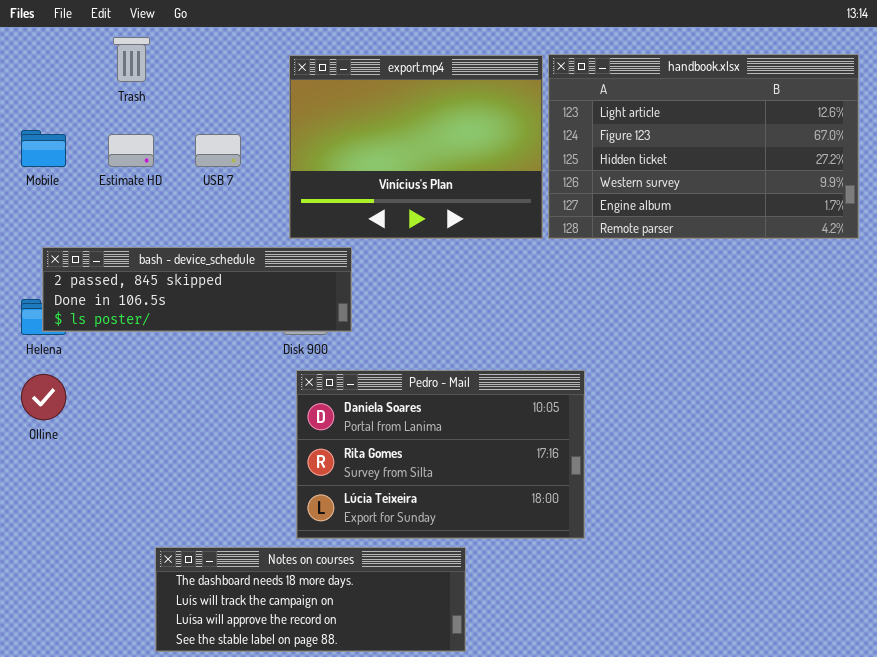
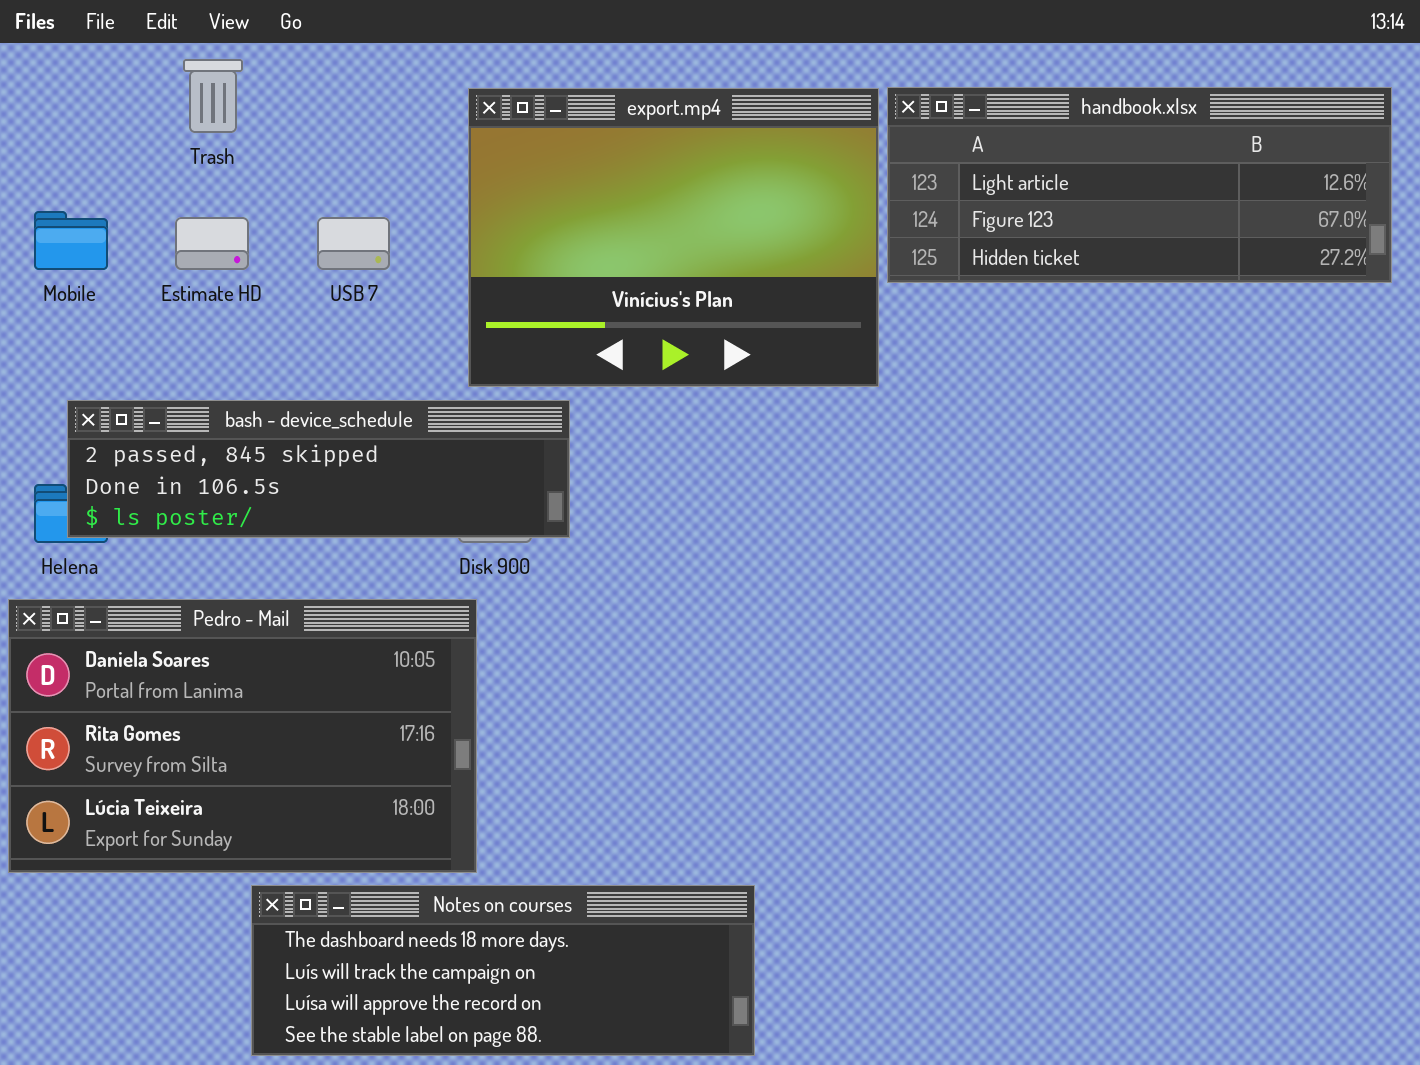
handbook.xlsx: [548,54,859,239] -> [887,87,1392,283], resized
Pedro - Mail: [296,370,585,539] -> [8,599,477,873], moved

